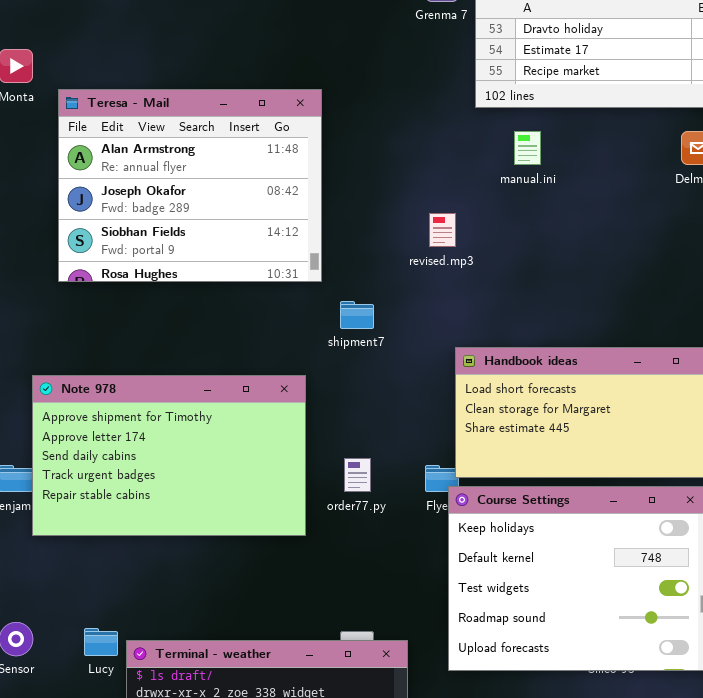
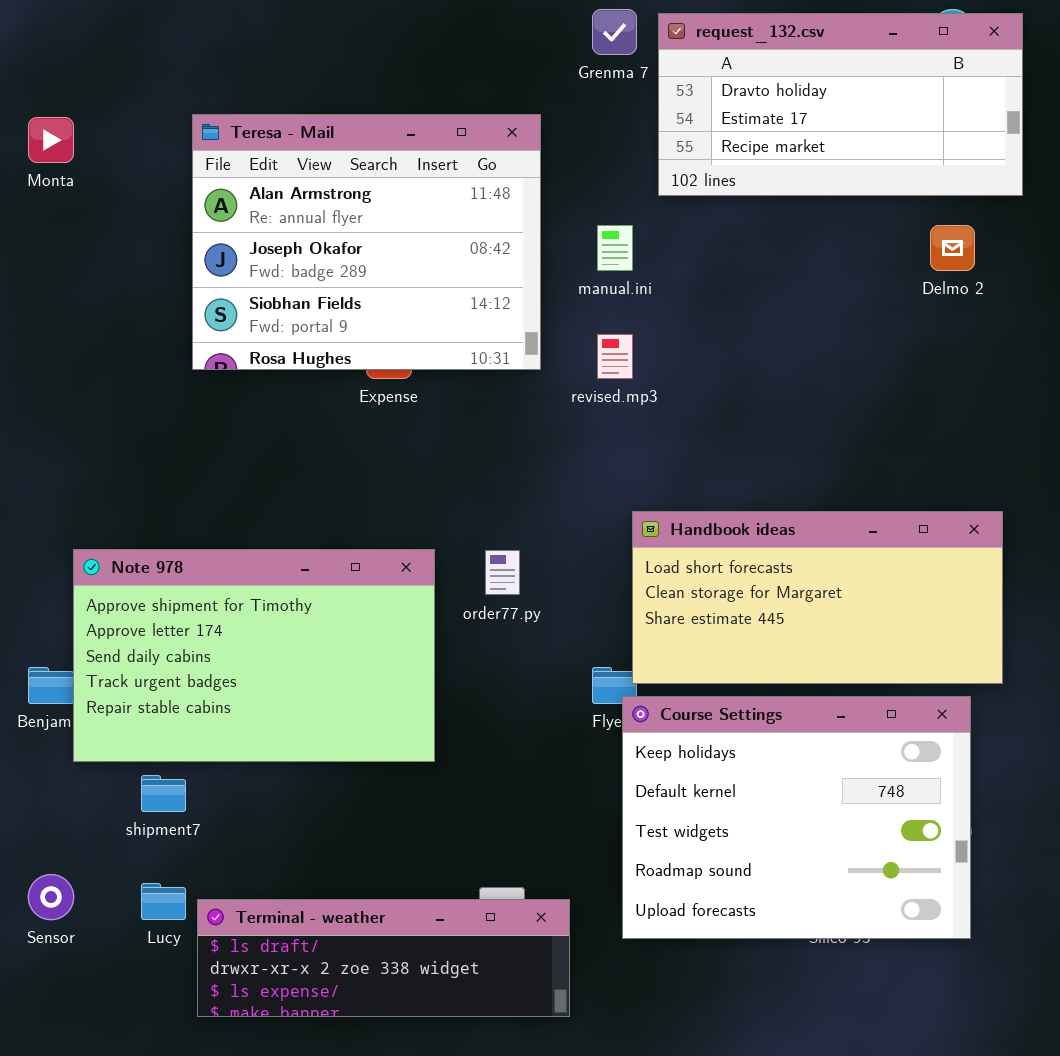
Teresa - Mail: [58,89,322,282] -> [192,114,541,370], moved
manual.ini: [514,131,541,165] -> [597,225,633,271], moved
shipment7: [340,301,374,329] -> [141,775,186,812], moved
order77.py: [344,458,371,492] -> [485,550,520,595], moved

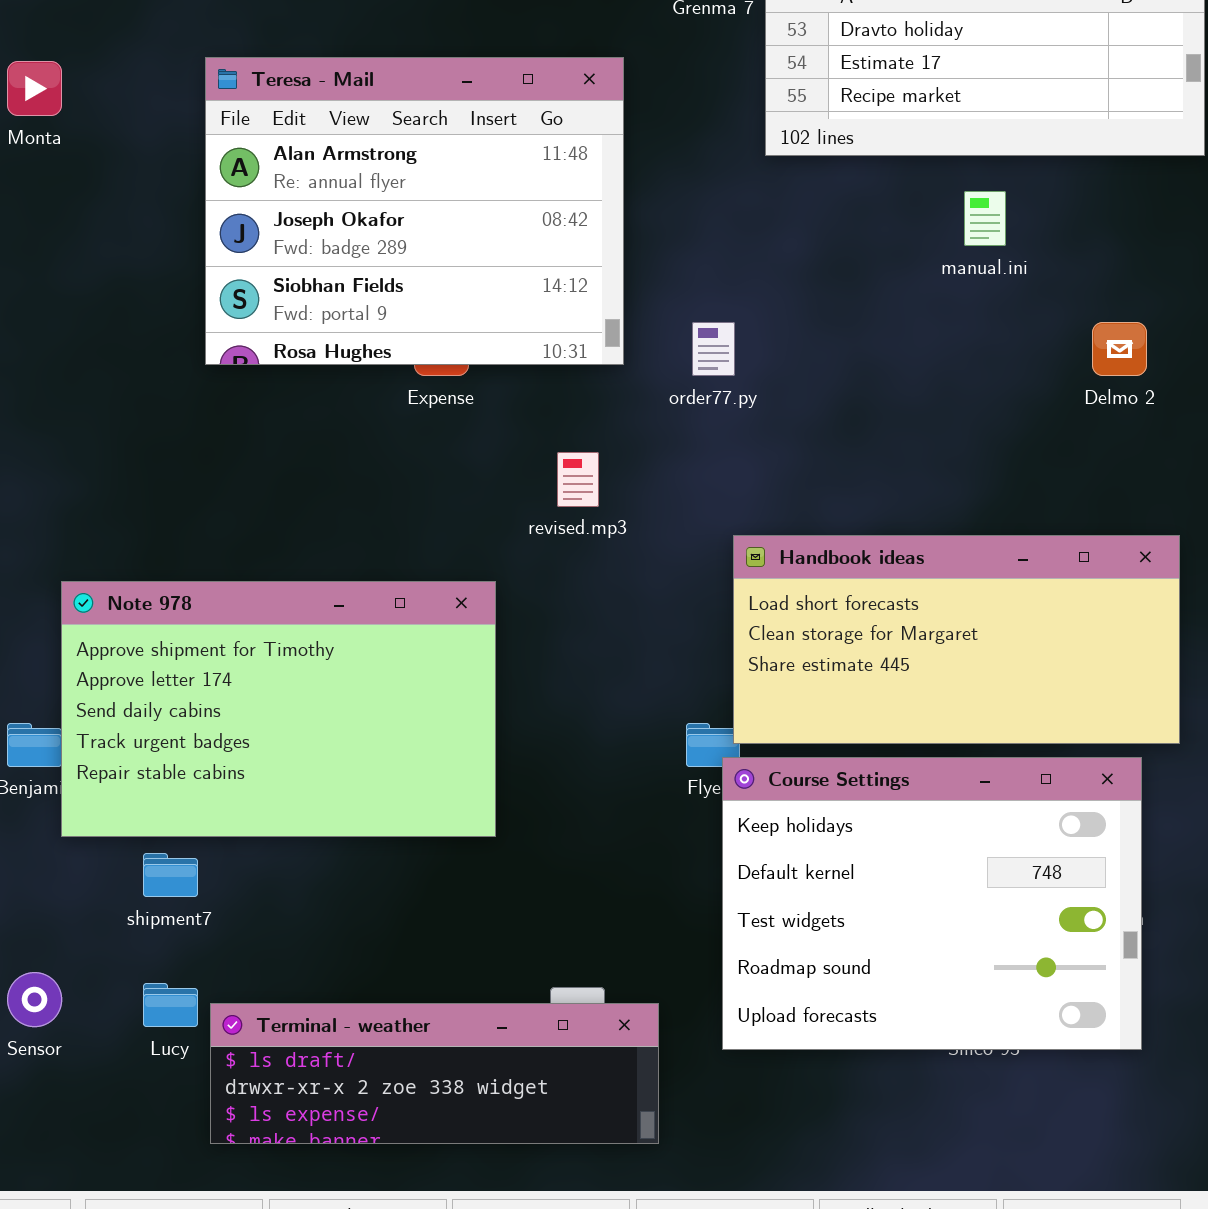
manual.ini: [597,225,633,271] -> [964,191,1006,246], moved
Delmo 2: [930,225,975,271] -> [1092,322,1147,376], moved
revised.mp3: [597,334,633,379] -> [557,452,599,507], moved
order77.py: [485,550,520,595] -> [692,322,735,376], moved

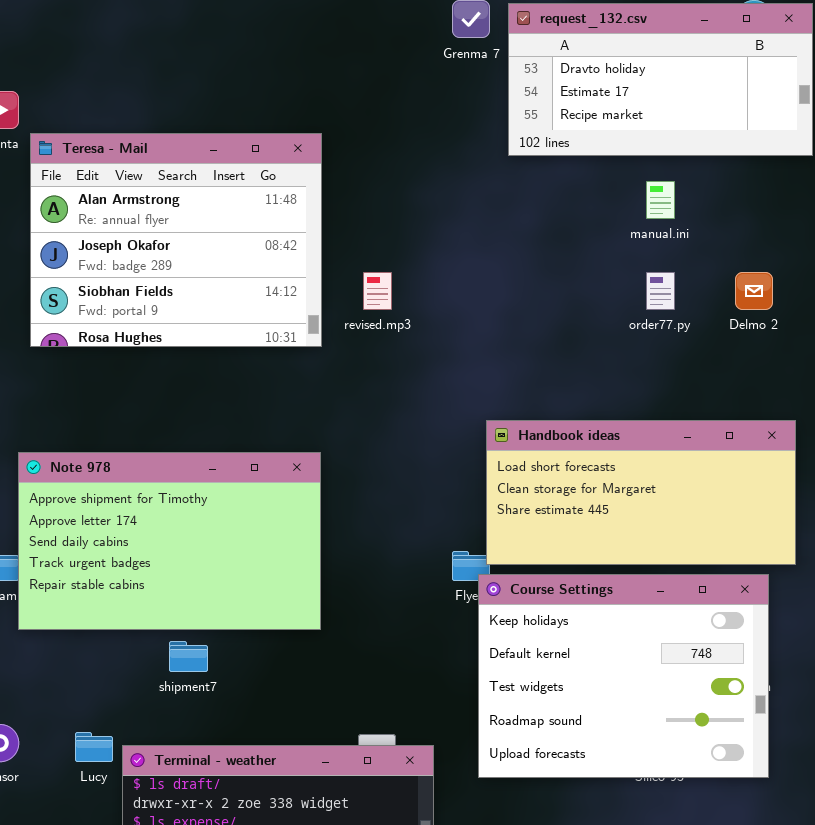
Teresa - Mail: [205,57,624,365] -> [30,133,322,347], moved
order77.py: [692,322,735,376] -> [646,272,675,310], moved
revised.mp3: [557,452,599,507] -> [363,272,392,310], moved
shipment7: [143,853,198,897] -> [169,641,208,672], moved

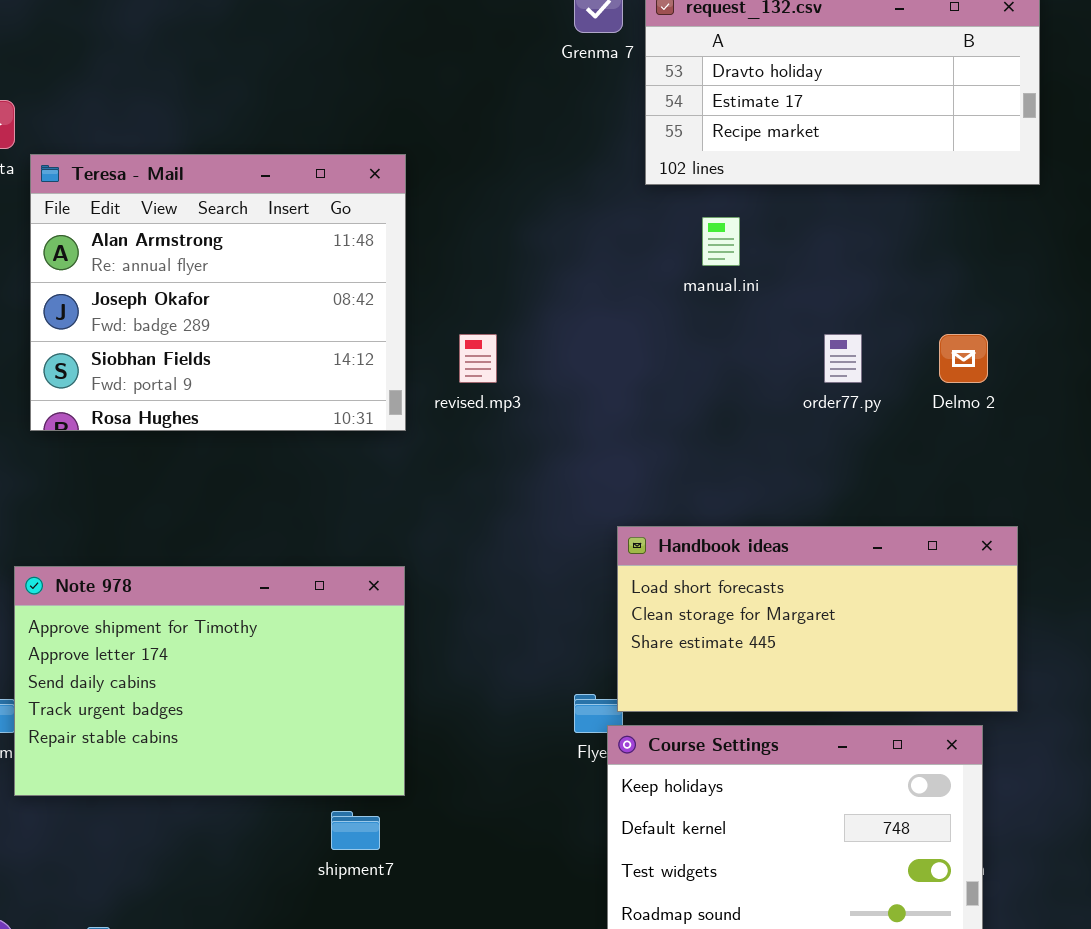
manual.ini: [646,181,675,219] -> [702,217,740,266], moved
shipment7: [169,641,208,672] -> [331,811,380,850], moved

